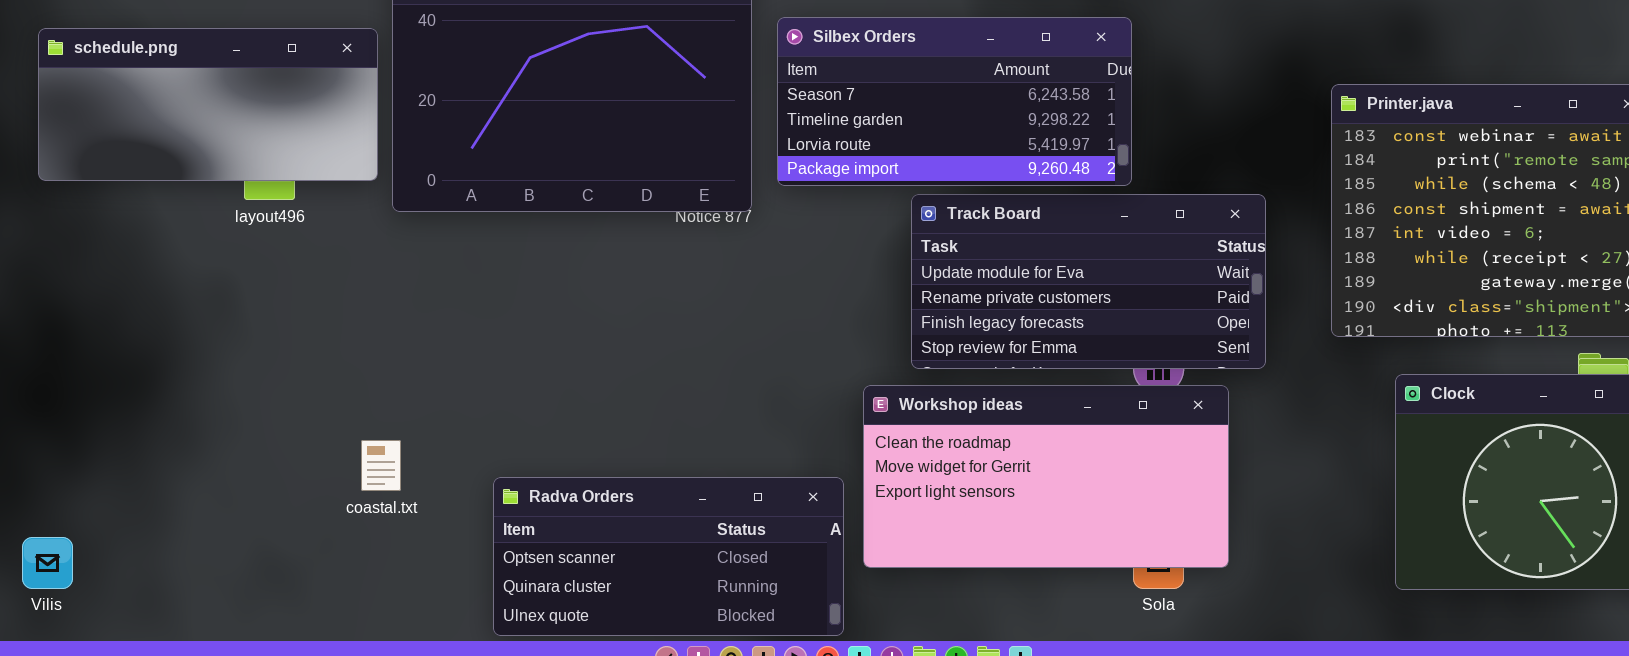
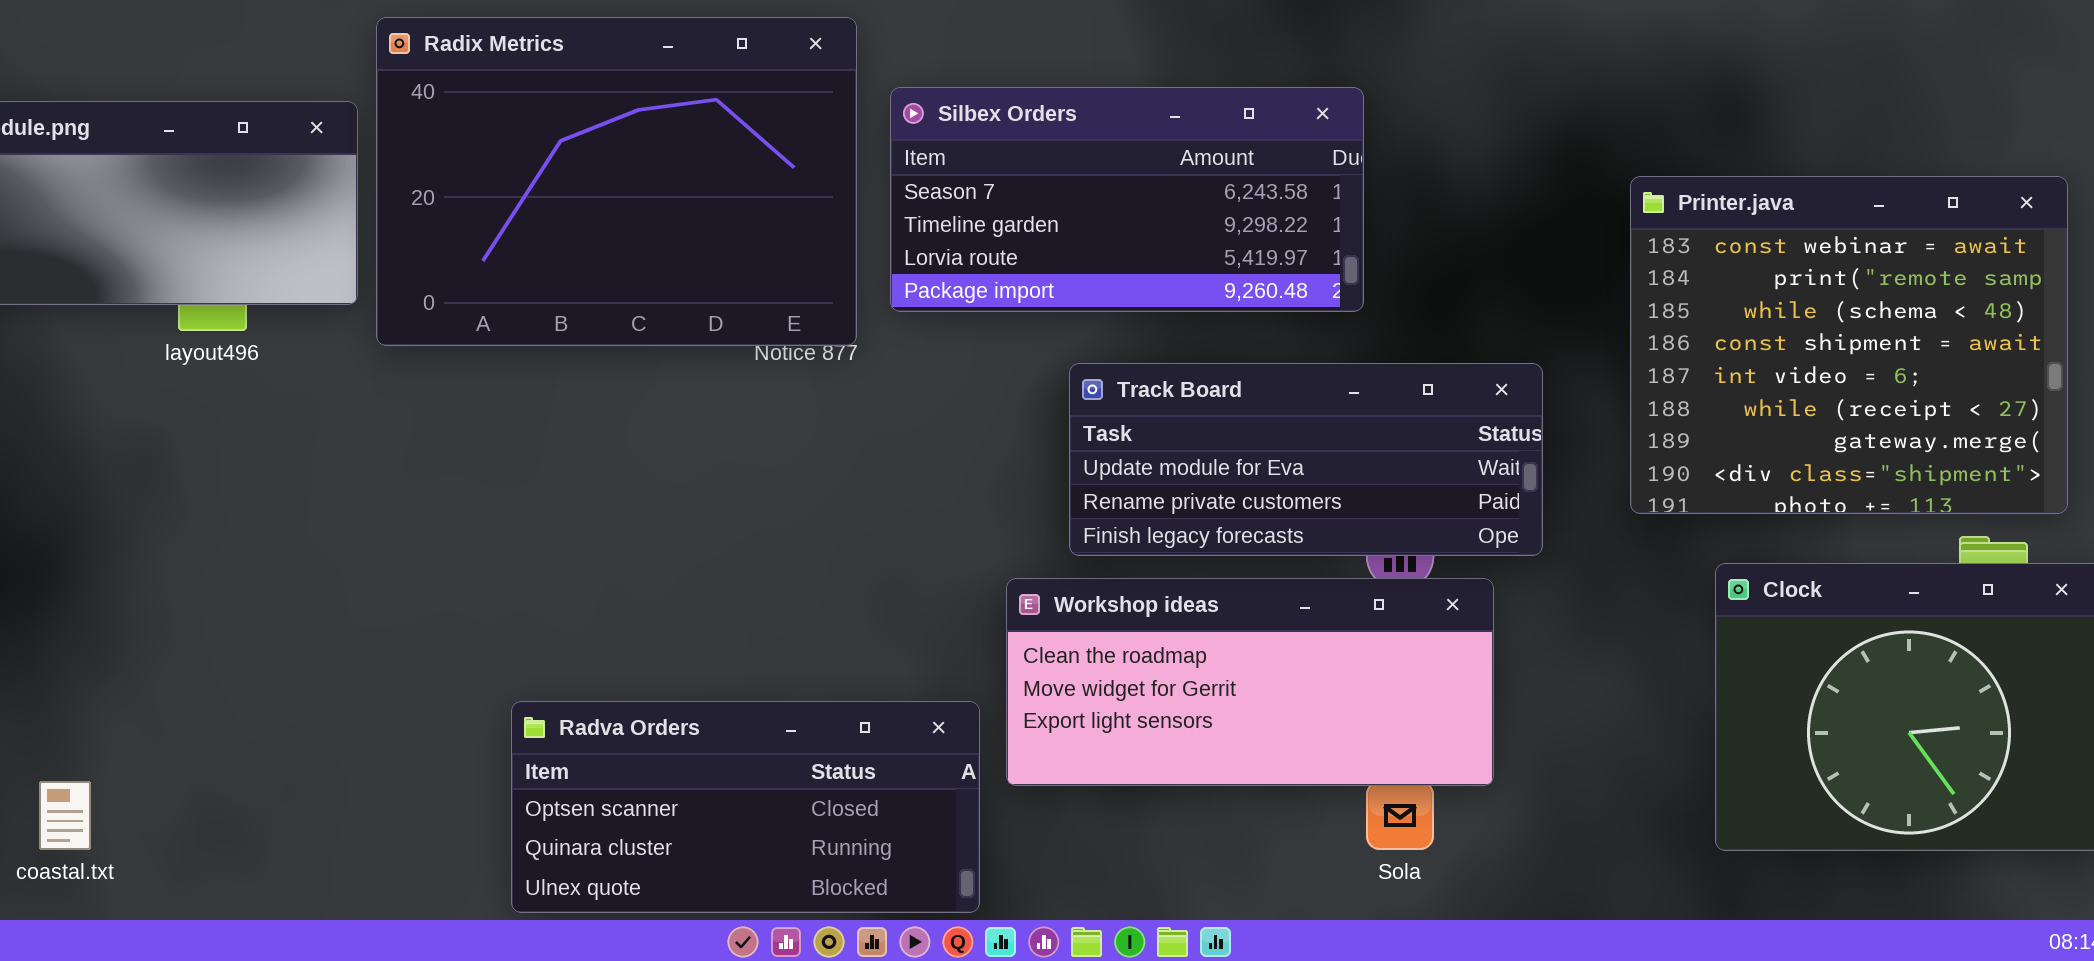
Track Board: [911,194,1266,369] -> [1069,363,1543,556], resized
Workshop ideas: [863,385,1229,568] -> [1006,578,1494,786], resized
coastal.txt: [361,440,401,491] -> [39,781,91,850], moved

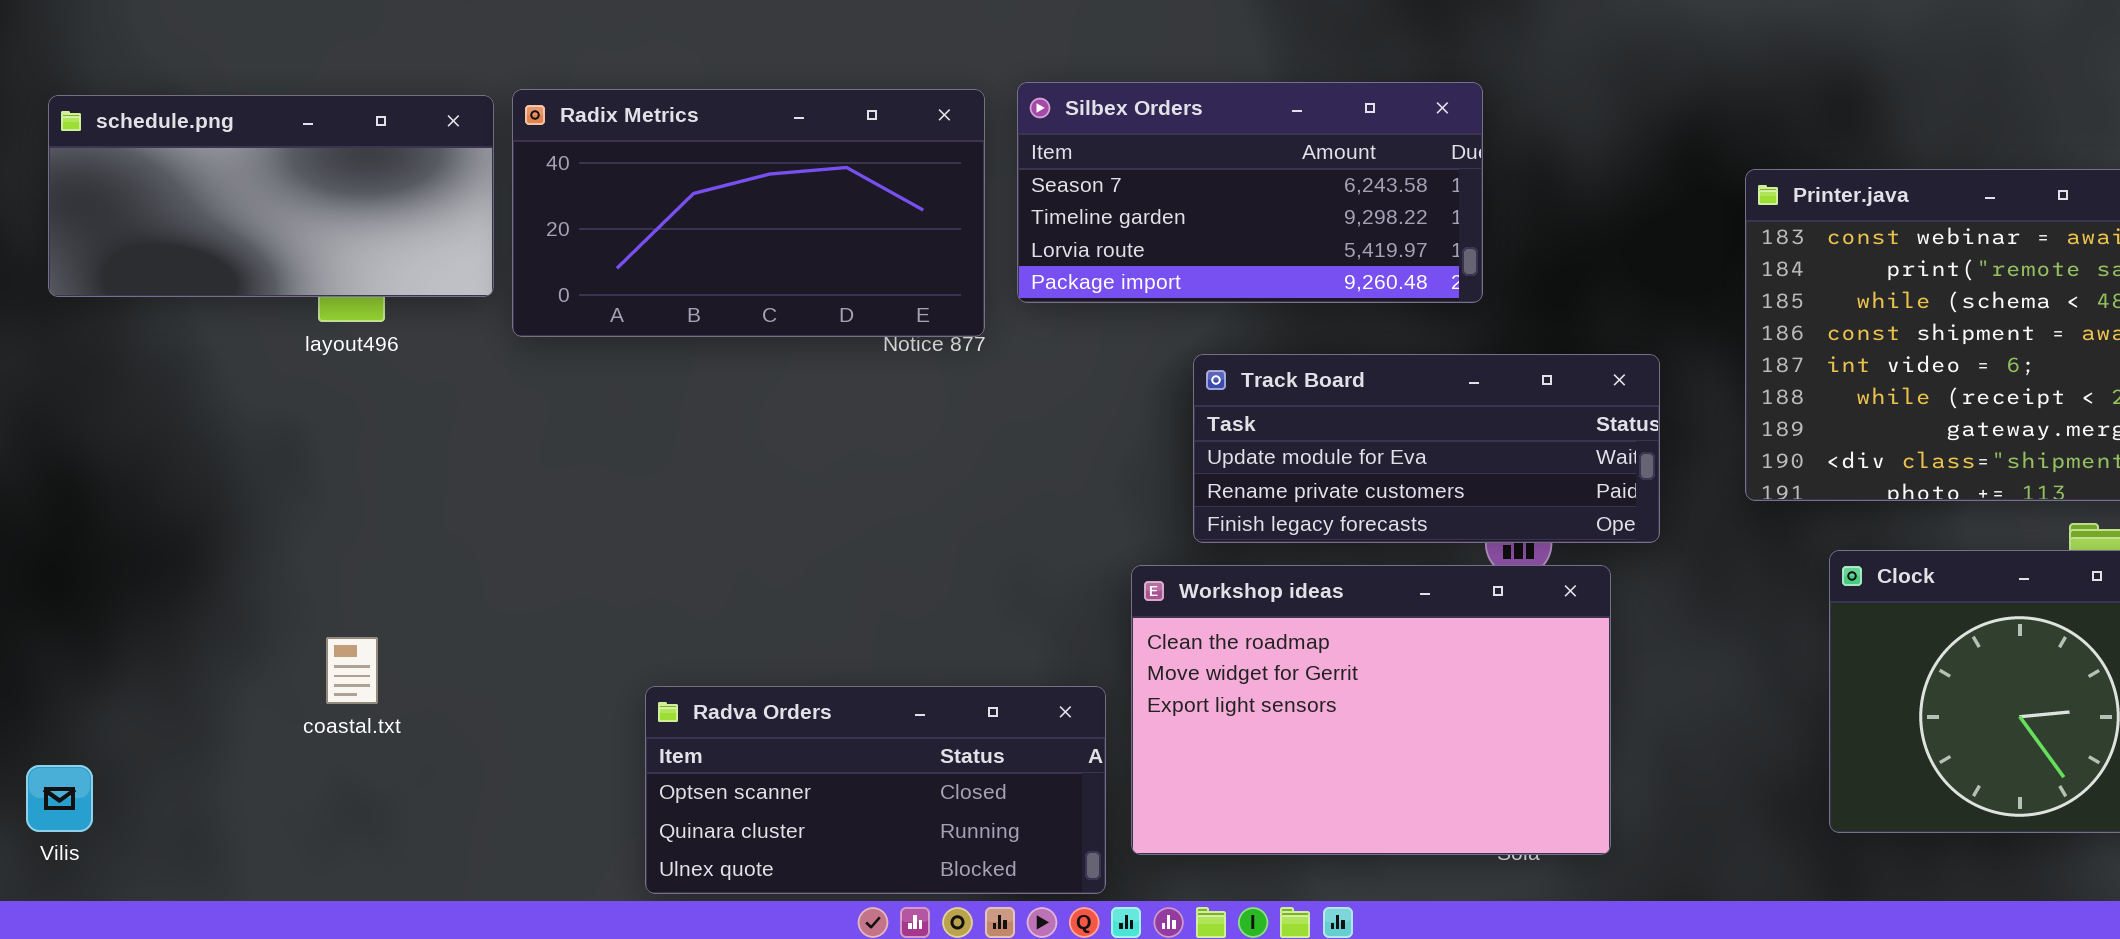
Radix Metrics: [376,17,857,346] -> [512,89,985,337], resized
Workshop ideas: [1006,578,1494,786] -> [1131,565,1611,855], resized
coastal.txt: [39,781,91,850] -> [326,637,378,704], moved

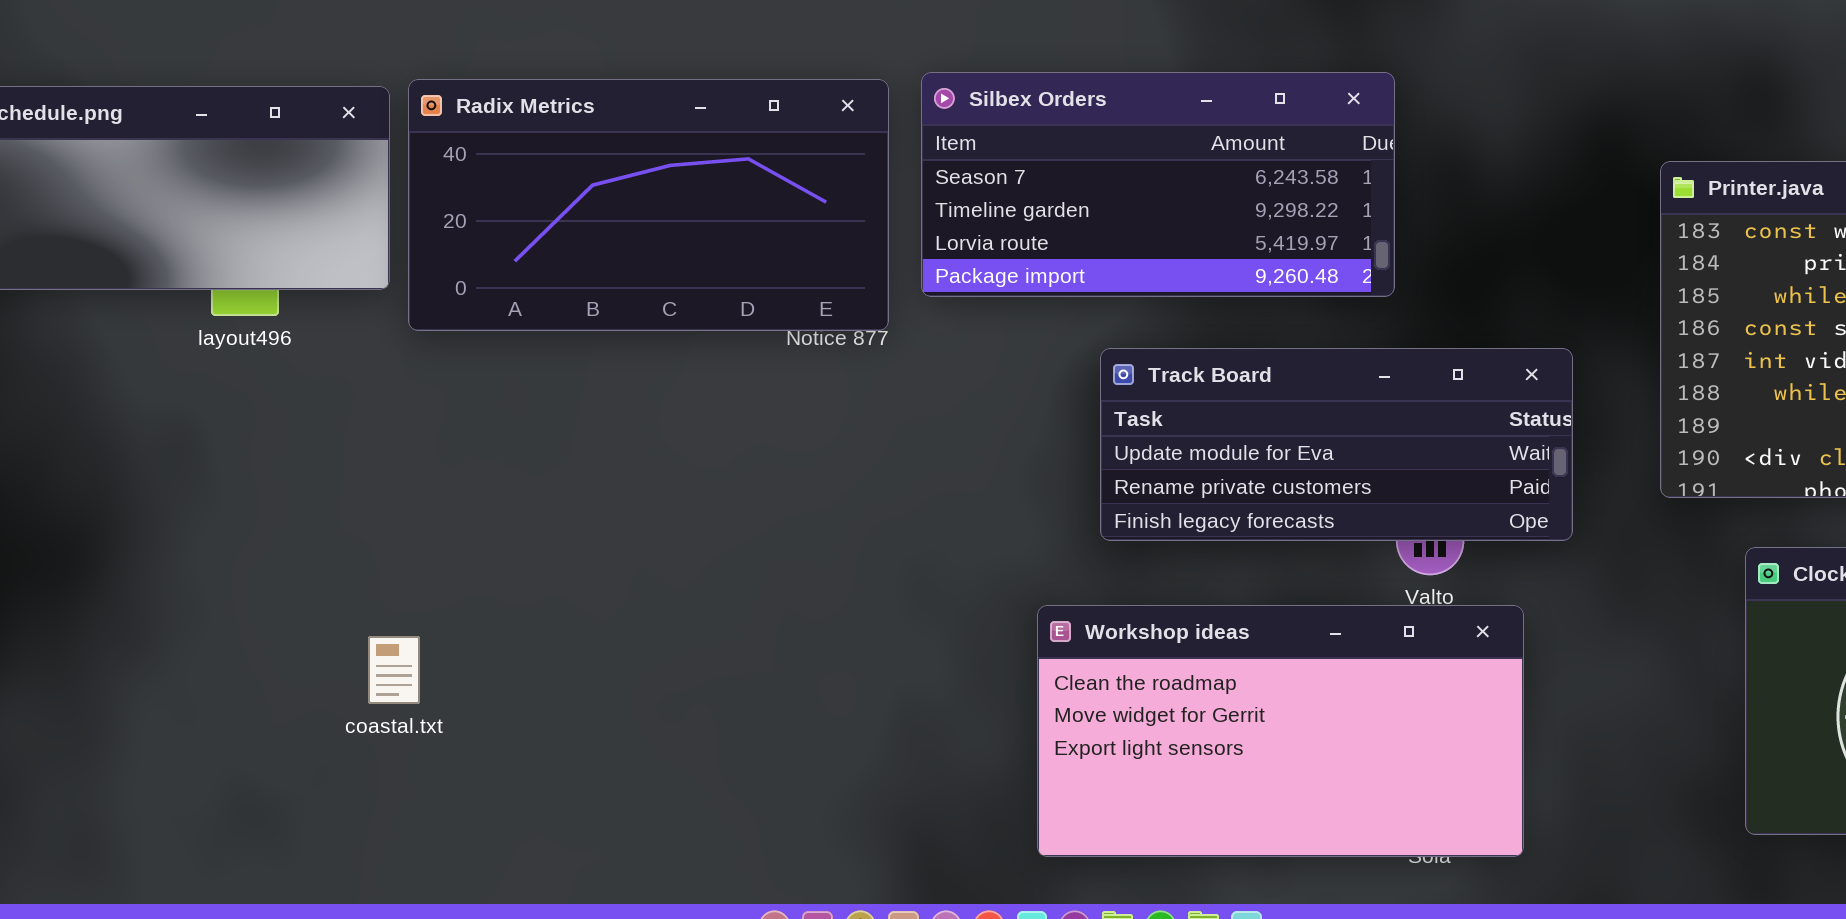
Workshop ideas: [1131,565,1611,855] -> [1037,605,1524,857], resized
coastal.txt: [326,637,378,704] -> [368,636,420,704], moved
Radva Orders: [645,686,1106,894] -> none, closed

